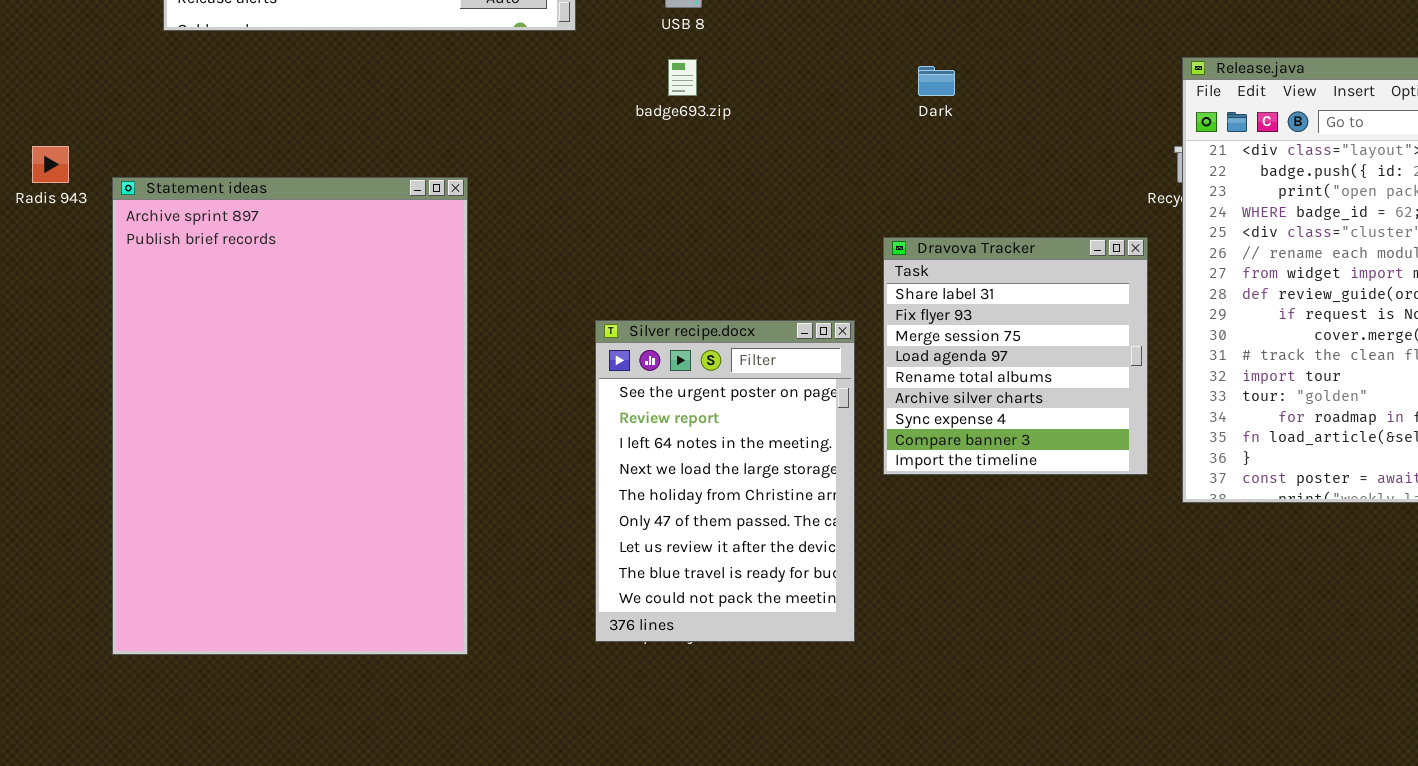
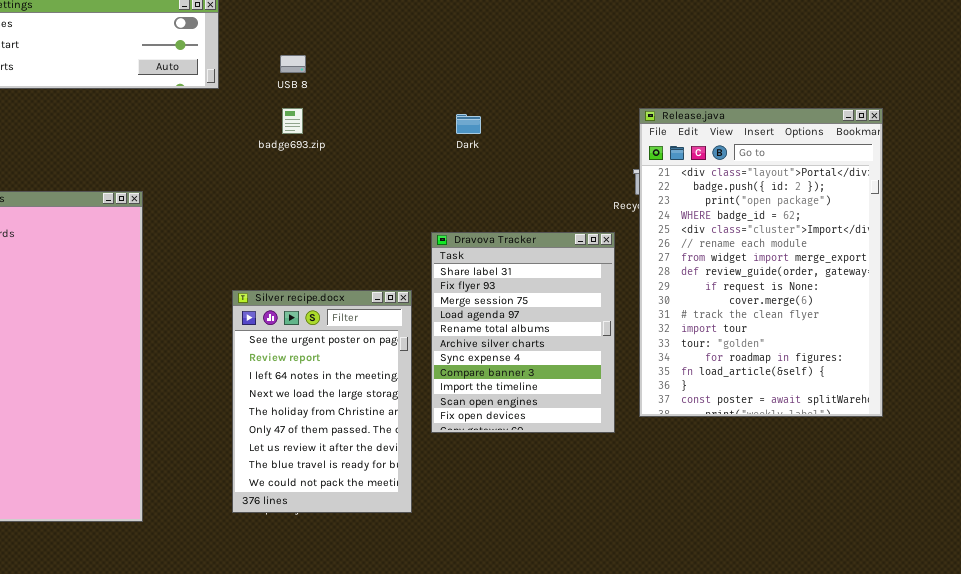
Dravova Tracker: [883,237,1148,475] -> [431,232,615,433], resized

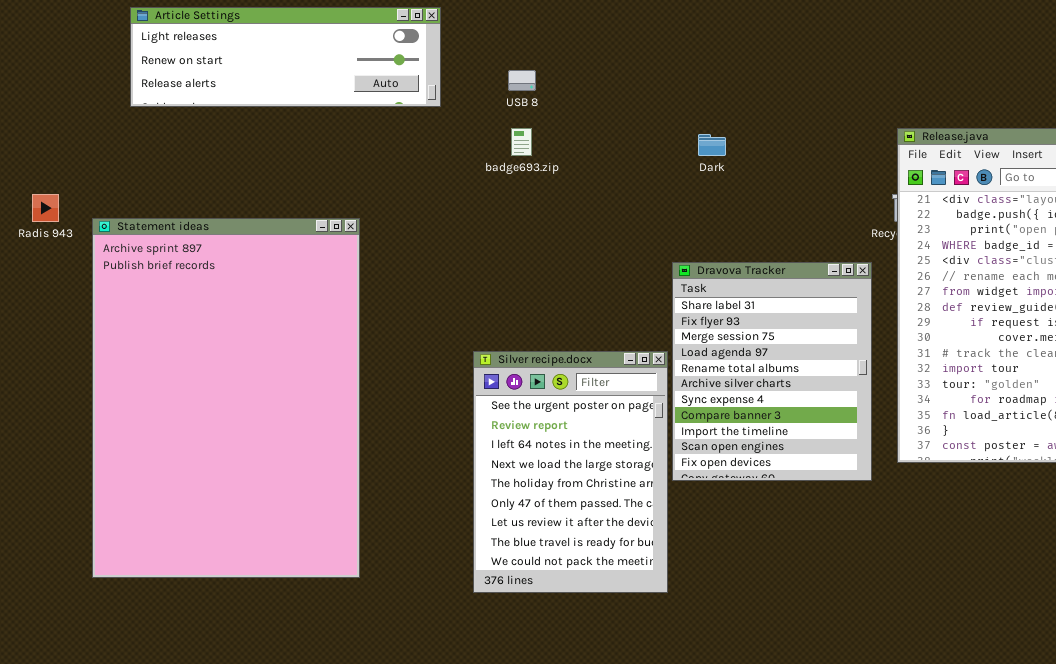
Silver recipe.docx: [232,290,412,513] -> [473,351,668,593], moved

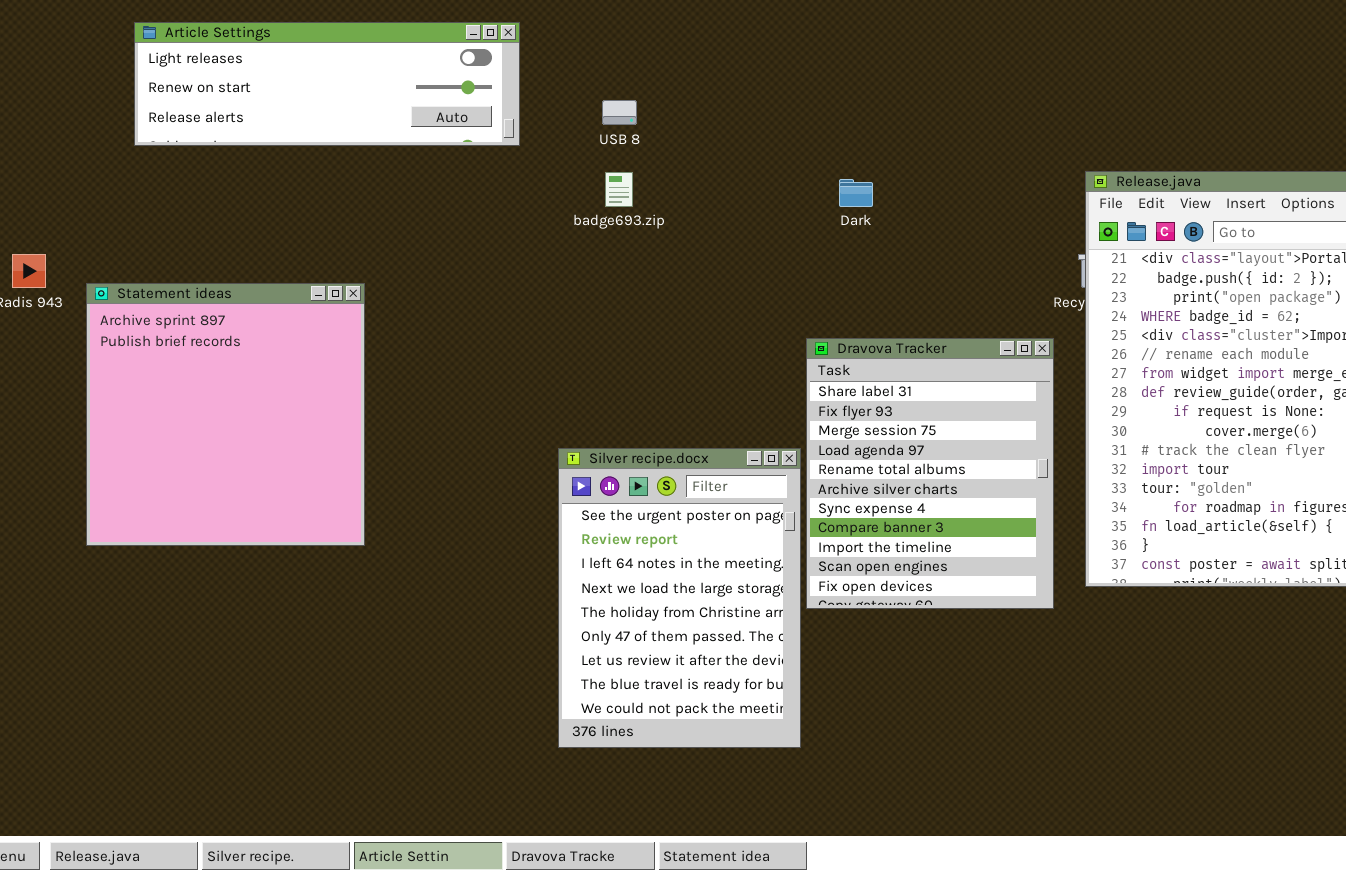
Statement ideas: [92,218,360,578] -> [86,283,365,546], resized

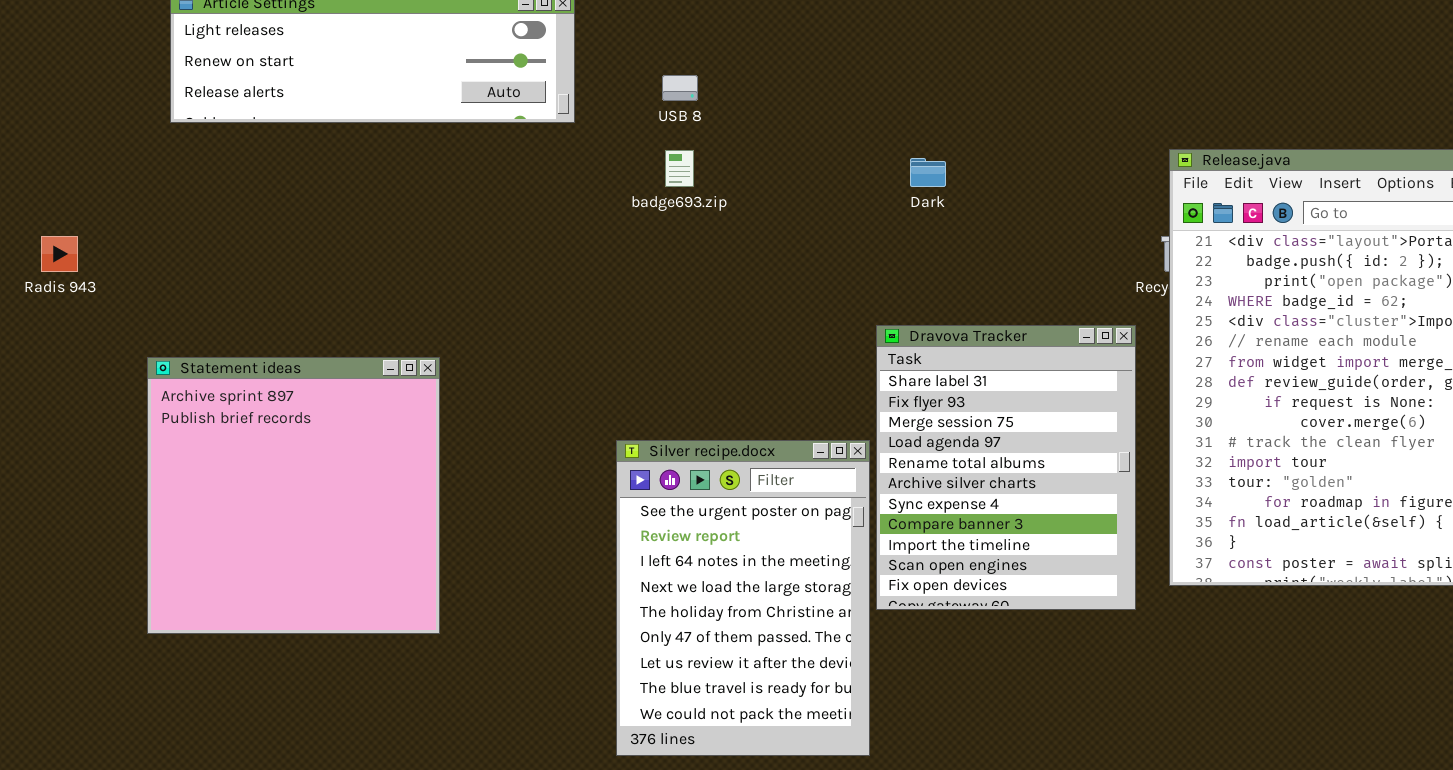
Statement ideas: [86,283,365,546] -> [147,357,440,634], moved

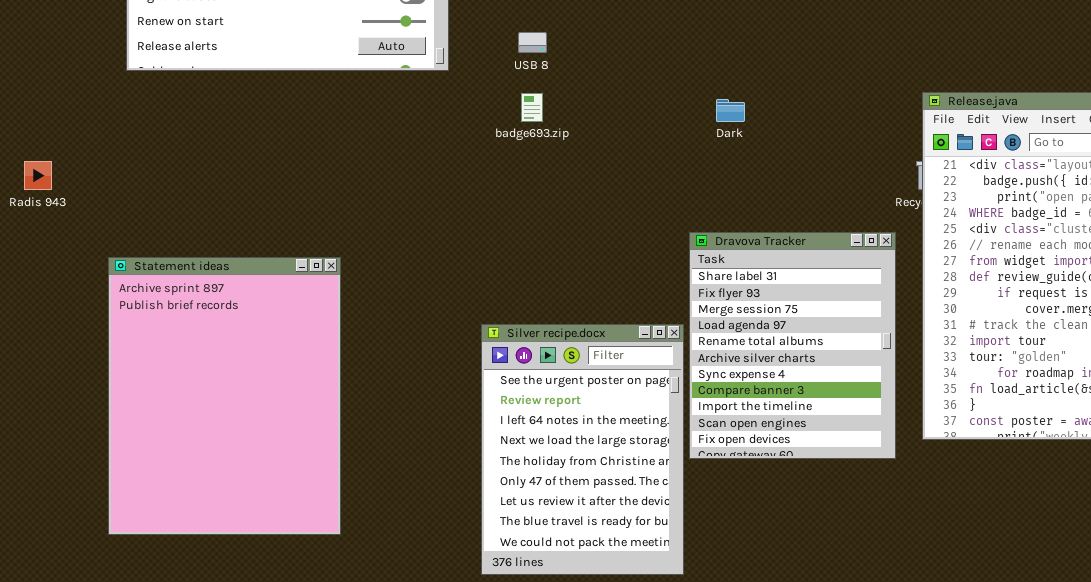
Statement ideas: [147,357,440,634] -> [108,257,341,535], resized

